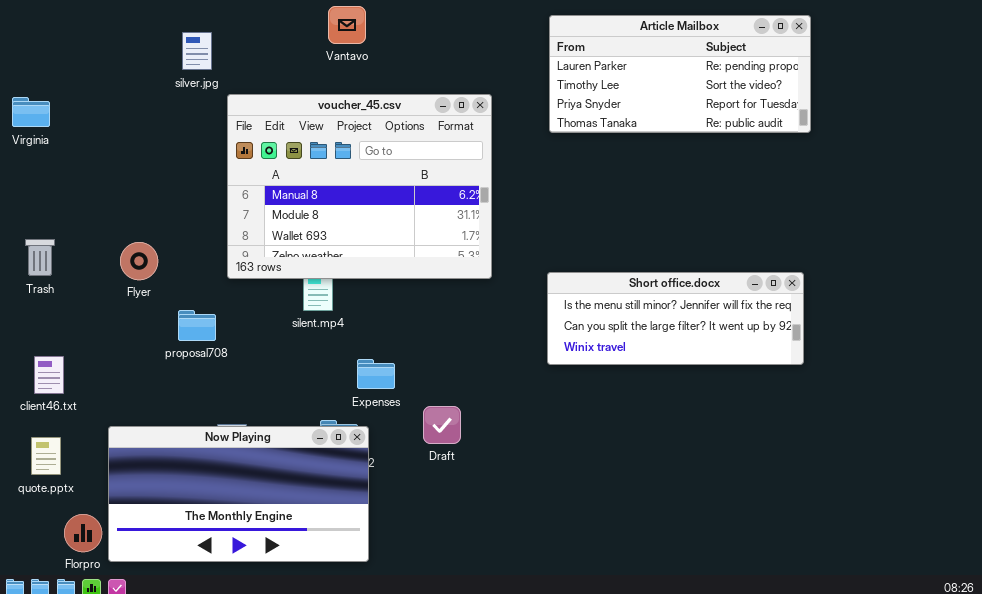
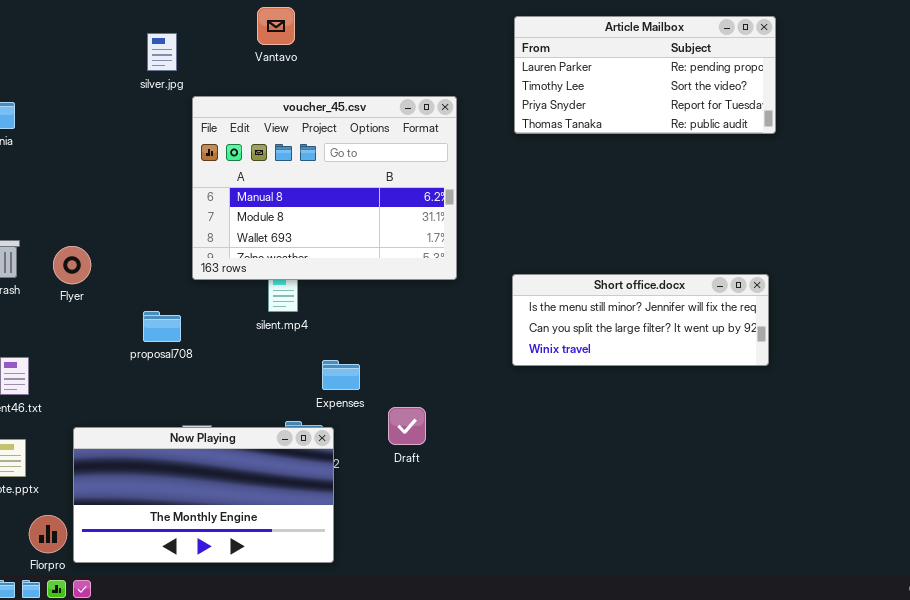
Vantavo: [328,6,366,44] -> [257,7,295,45], moved
Flyer: [120,242,158,280] -> [53,246,91,284], moved

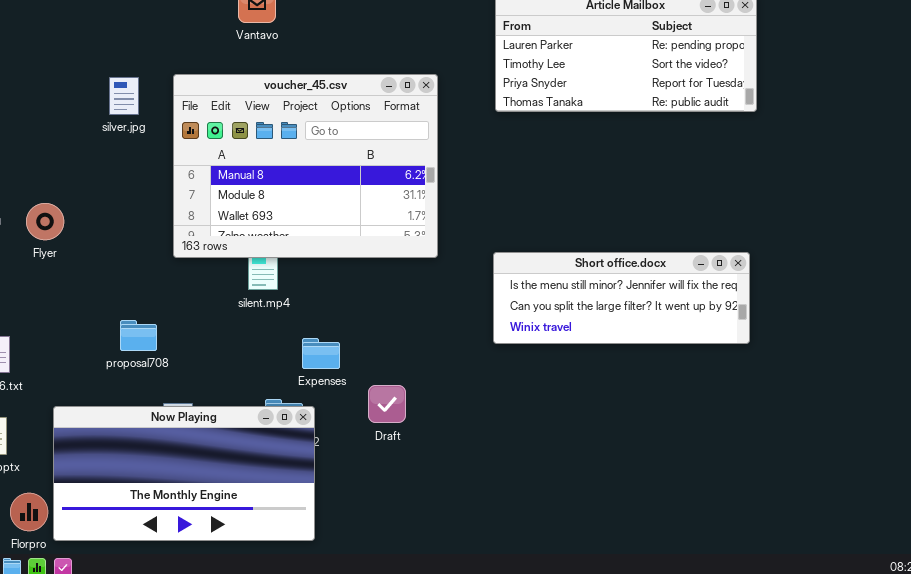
silver.jpg: [147,33,177,71] -> [109,77,139,115], moved
Flyer: [53,246,91,284] -> [26,203,64,240], moved
proposal708: [143,311,181,342] -> [120,320,157,351], moved

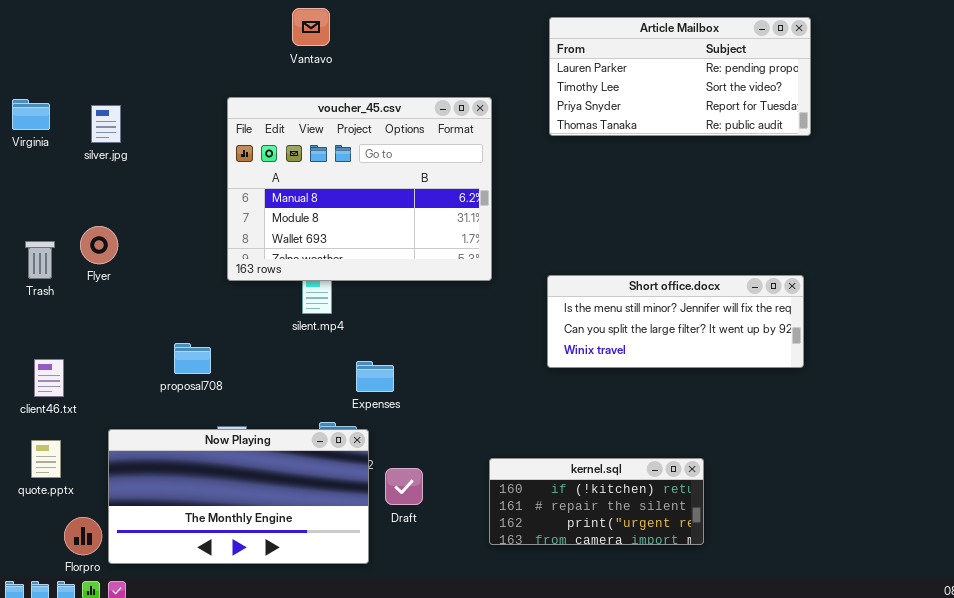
silver.jpg: [109,77,139,115] -> [91,105,121,143], moved
Draft: [368,385,406,423] -> [385,468,423,505], moved
kernel.sql: none -> [489,458,704,545], opened

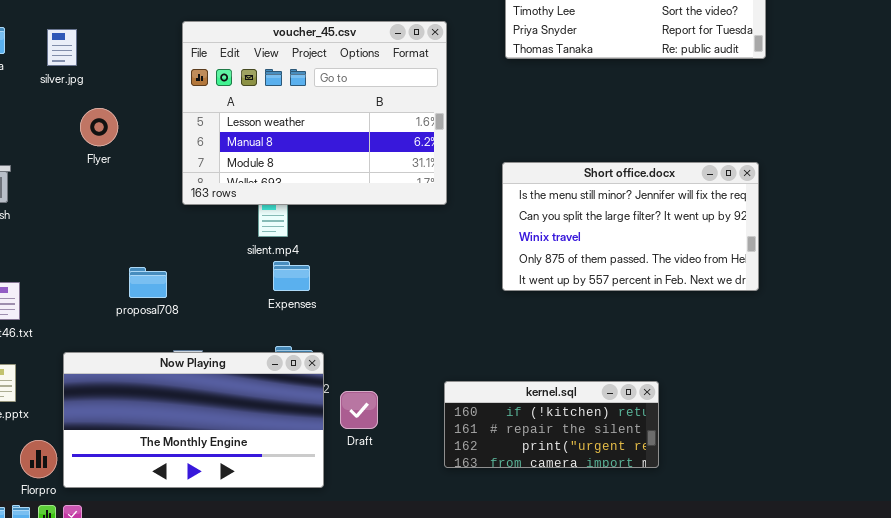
voucher_45.csv: [227,97,492,281] -> [182,21,447,205], scrolled up 1 row
Flyer: [80,226,118,264] -> [80,108,118,146], moved
Short office.docx: [547,275,804,368] -> [502,162,759,291], resized
Expenses: [356,361,394,392] -> [273,261,310,291], moved

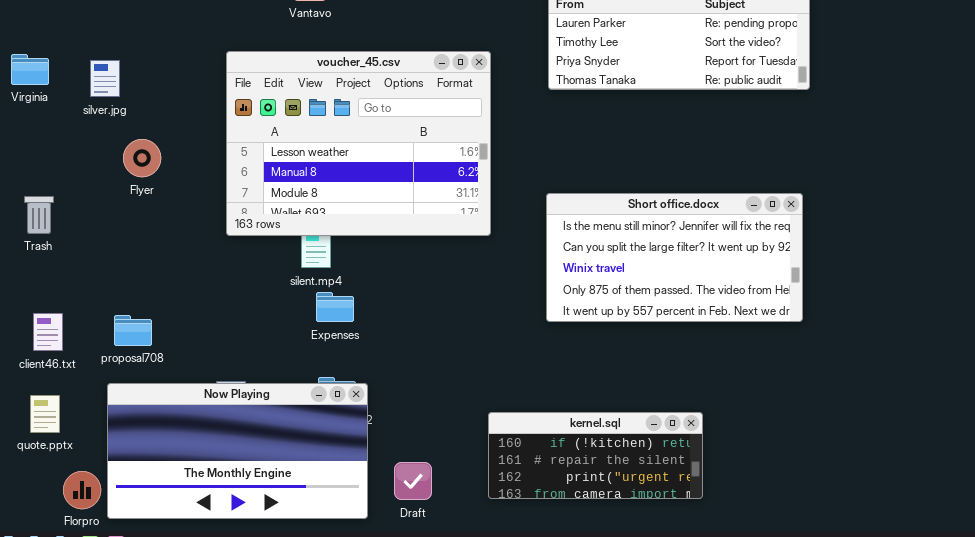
proposal708: [129,267,167,298] -> [114,315,152,346], moved
Draft: [340,391,378,429] -> [394,462,432,500], moved

